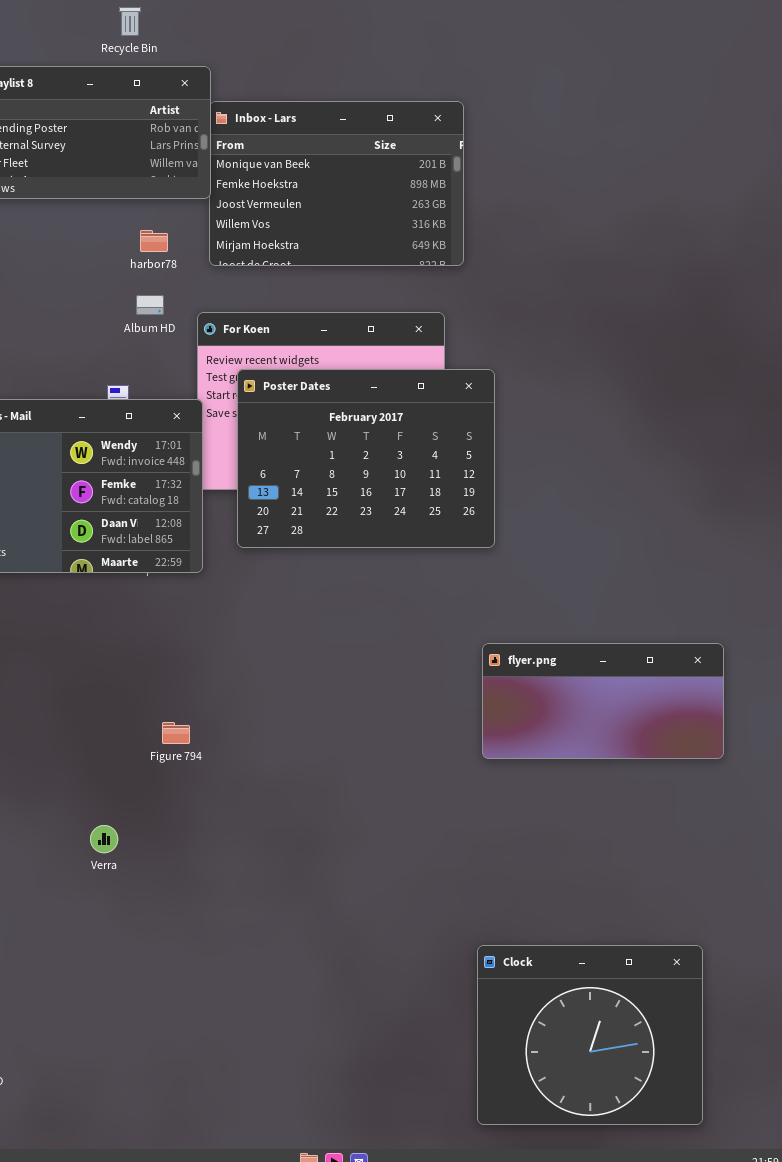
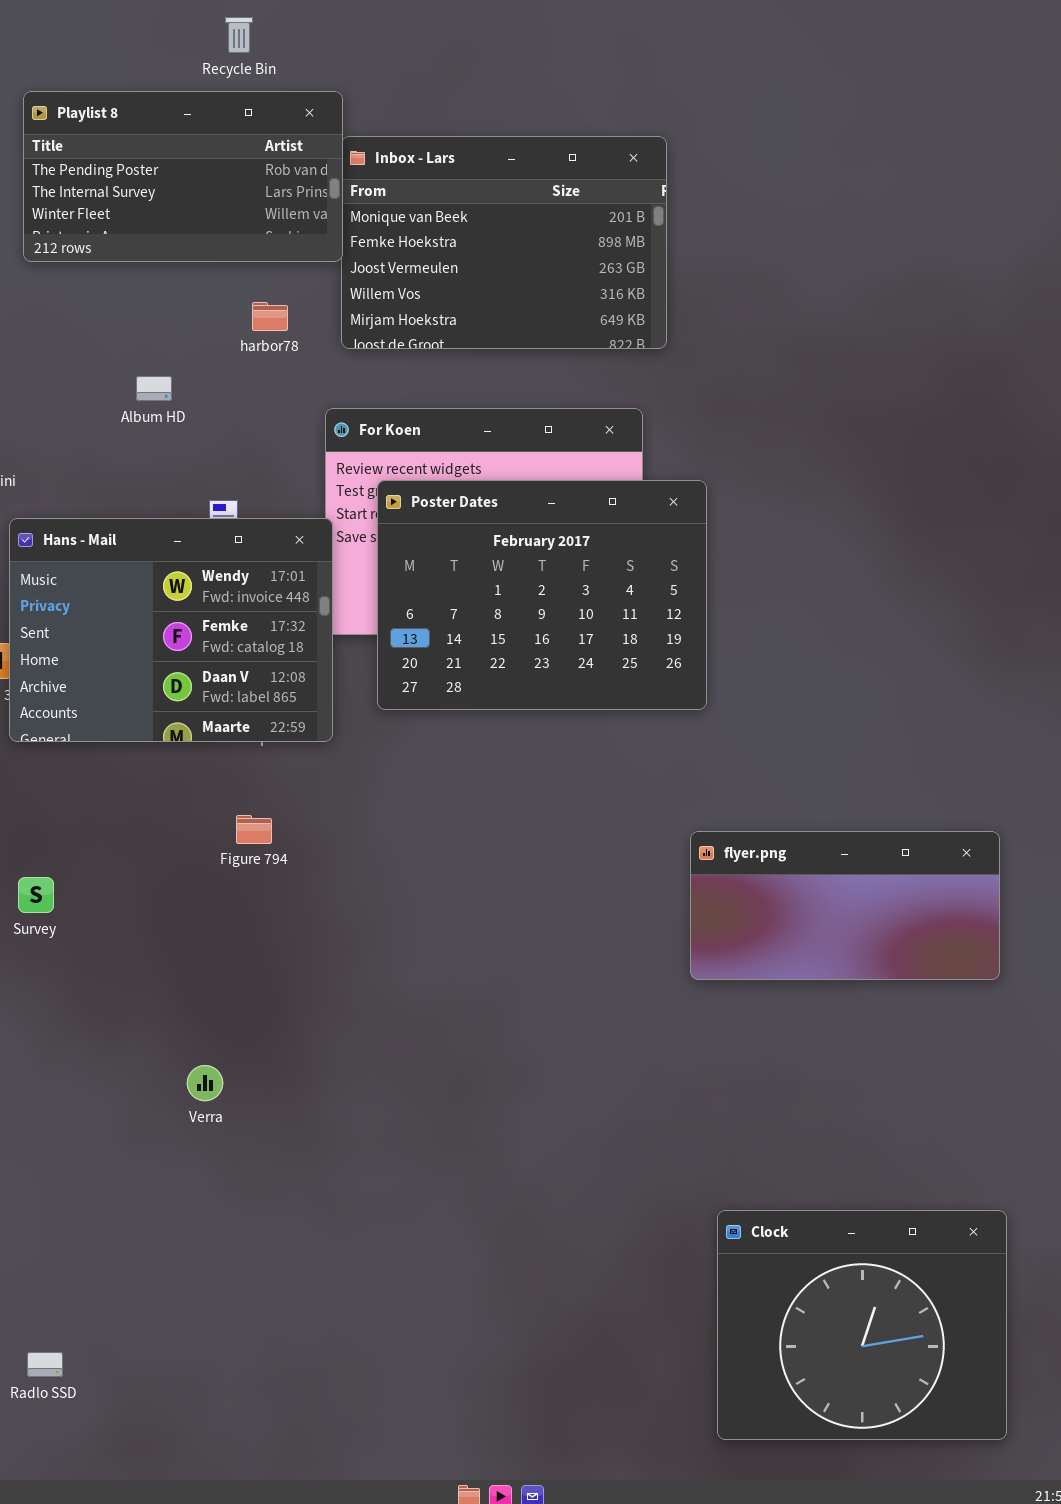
Album HD: [136,295,164,315] -> [136,376,172,401], moved
Figure 794: [162,722,190,744] -> [236,815,272,844], moved
Clock: [477,945,703,1125] -> [717,1210,1007,1440], moved

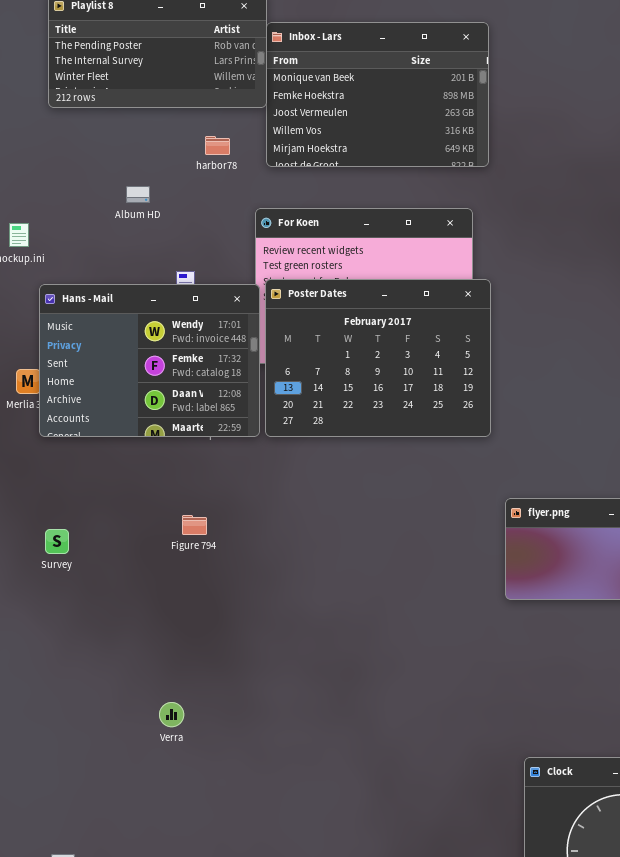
Poster Dates: [377,480,707,710] -> [265,279,491,437], moved
Figure 794: [236,815,272,844] -> [182,515,207,535], moved
Verra: [187,1065,223,1101] -> [159,702,184,727], moved

